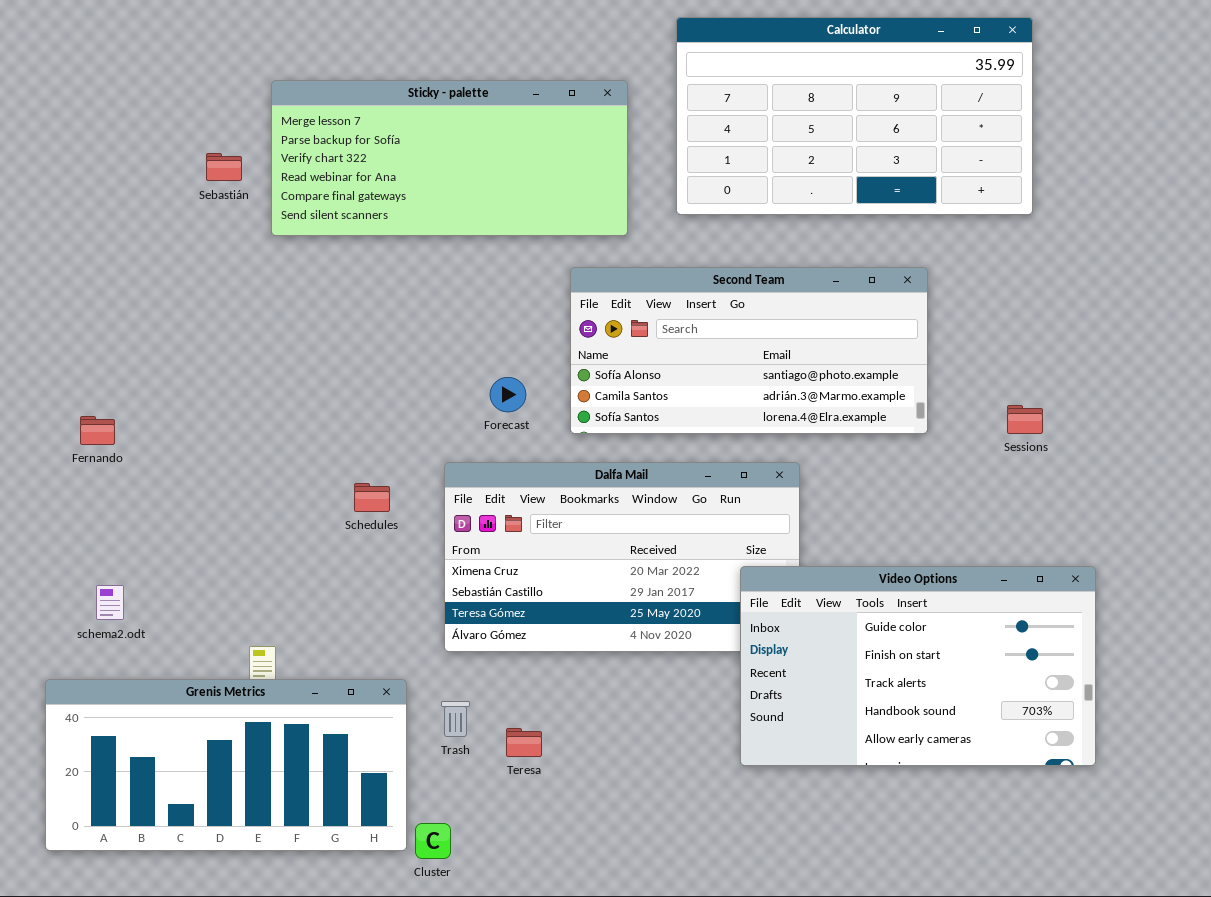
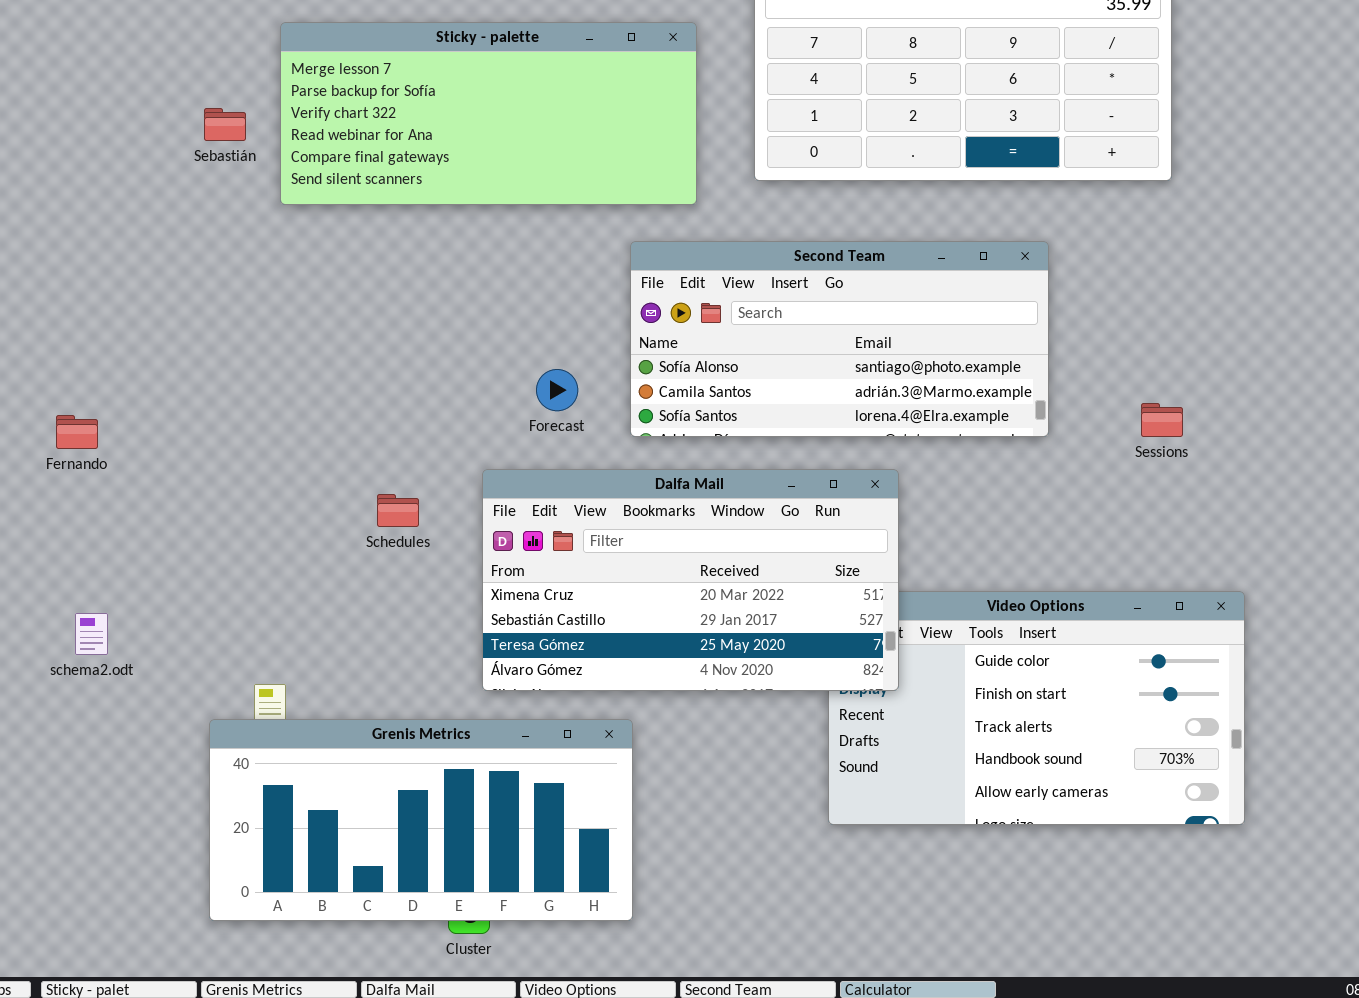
Dalfa Mail: [444,462,800,652] -> [482,469,899,691], raised
Grenis Metrics: [45,679,407,851] -> [209,719,633,921], moved

